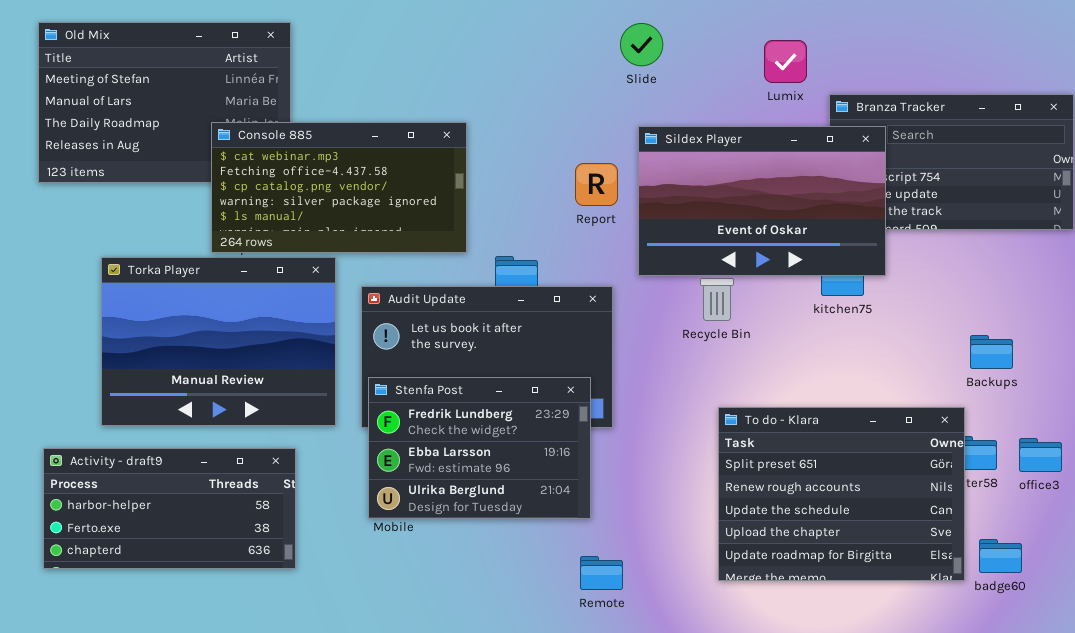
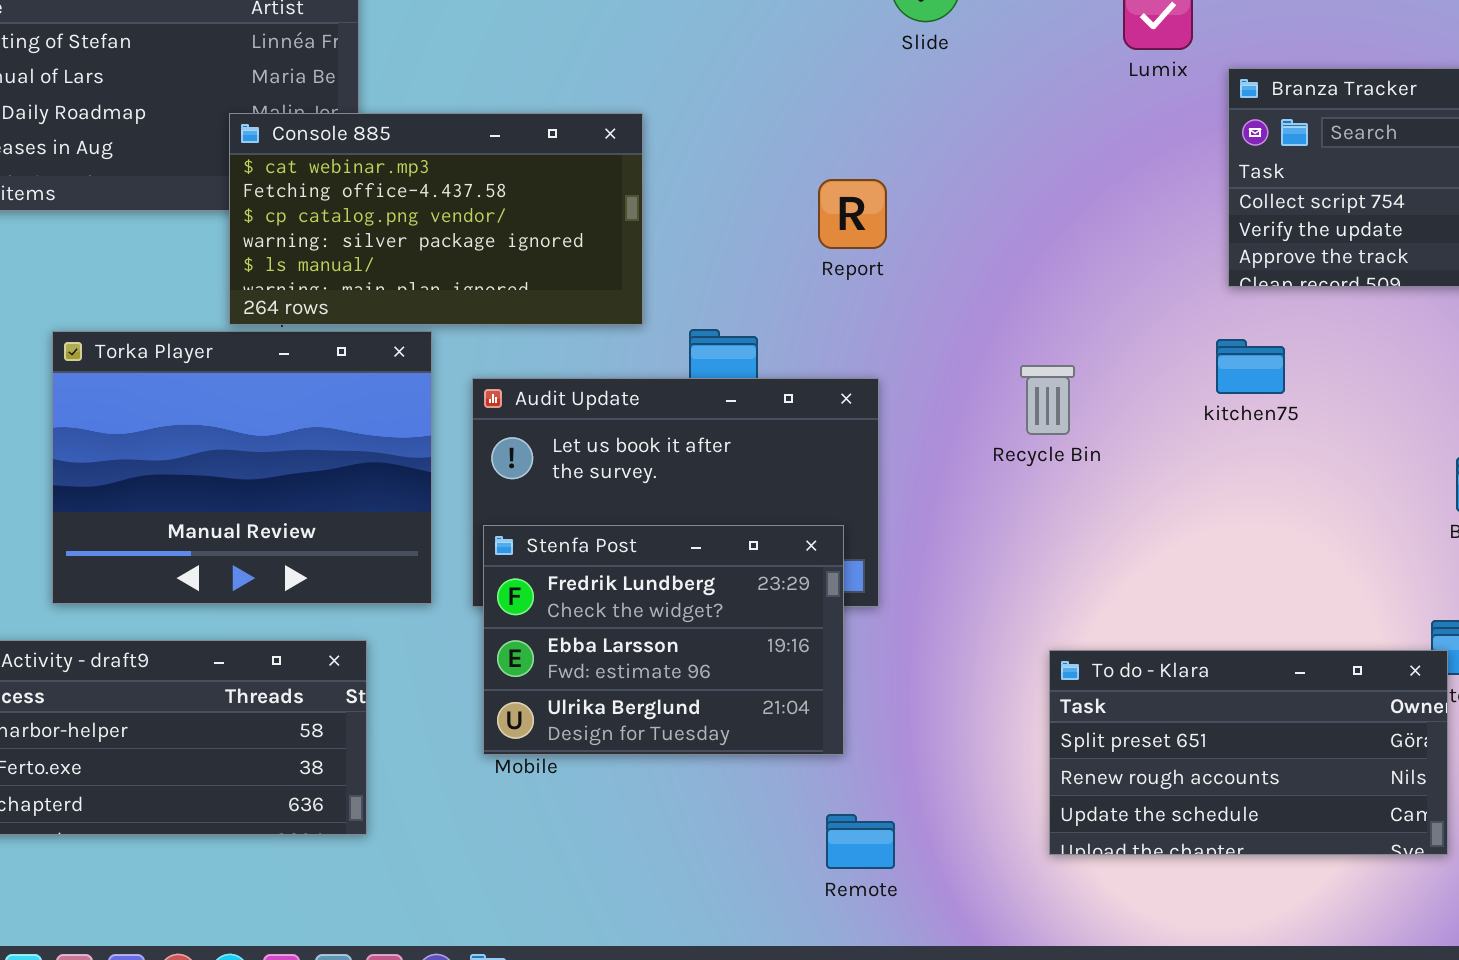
Sildex Player: [638,126,886,276] -> none, closed
To do - Klara: [718,407,965,581] -> [1049,650,1448,855], resized

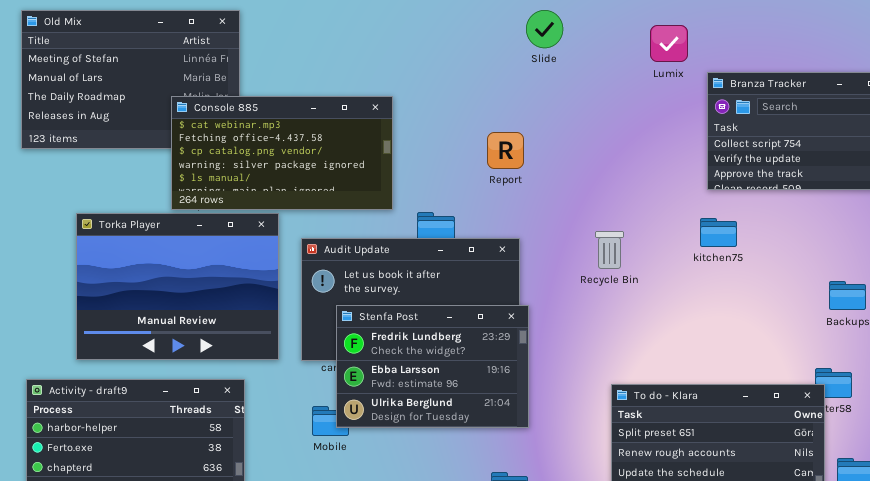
Stenfa Post: [483,525,844,755] -> [336,305,529,428], moved

